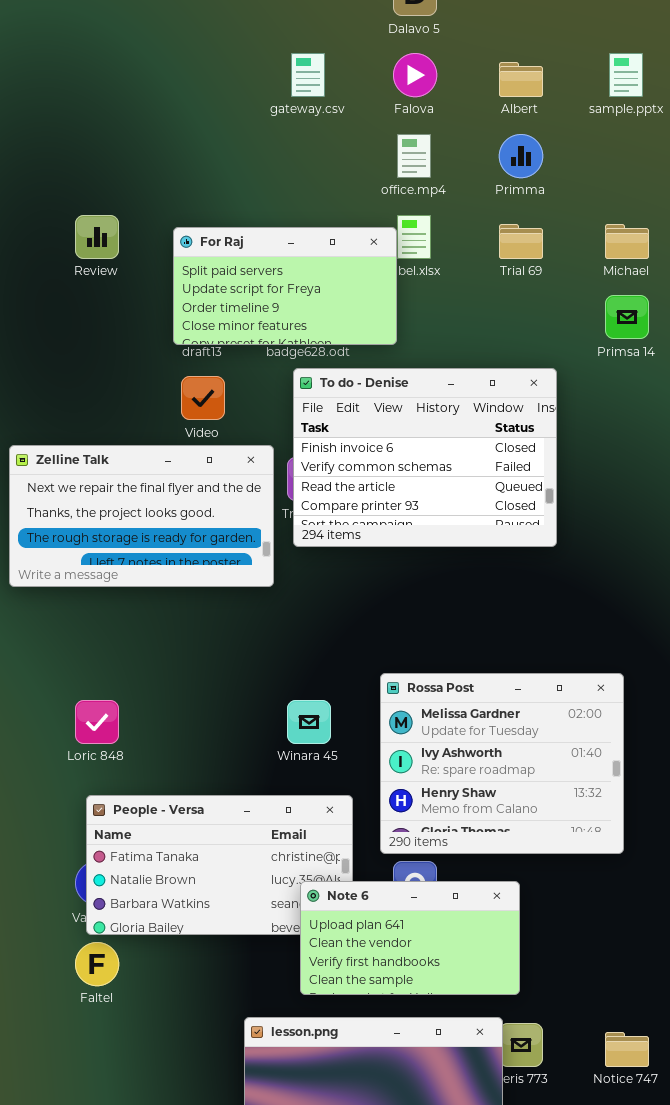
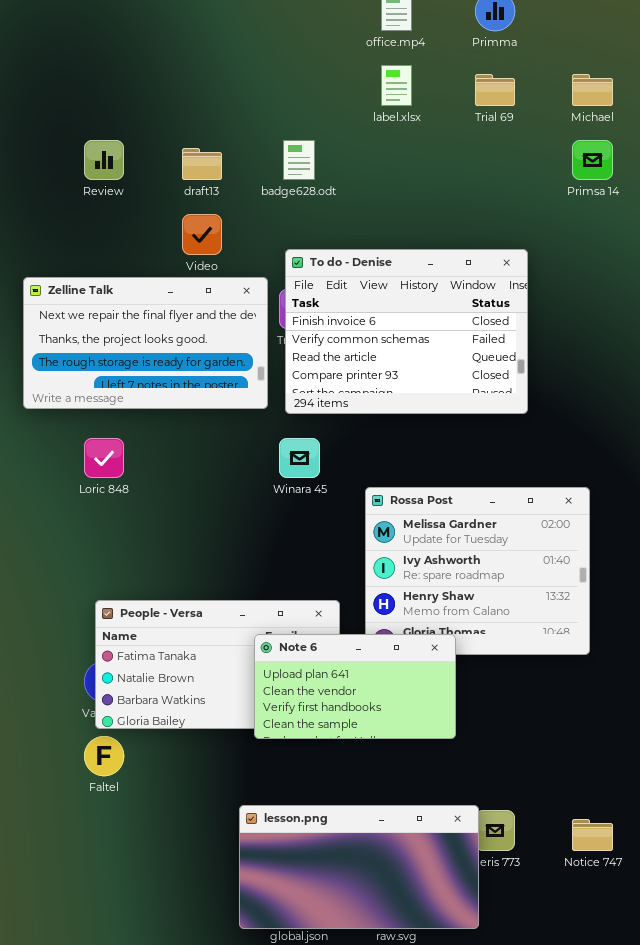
Review: [75,215,119,259] -> [84,140,124,180], moved
For Raj: [173,227,397,345] -> none, closed
To do - Denise: [293,368,557,547] -> [285,249,528,414], moved
Loric 848: [75,700,119,744] -> [84,438,124,478], moved
Winara 45: [287,700,331,744] -> [279,438,320,478], moved
Note 6: [300,881,520,995] -> [254,634,456,739], moved

